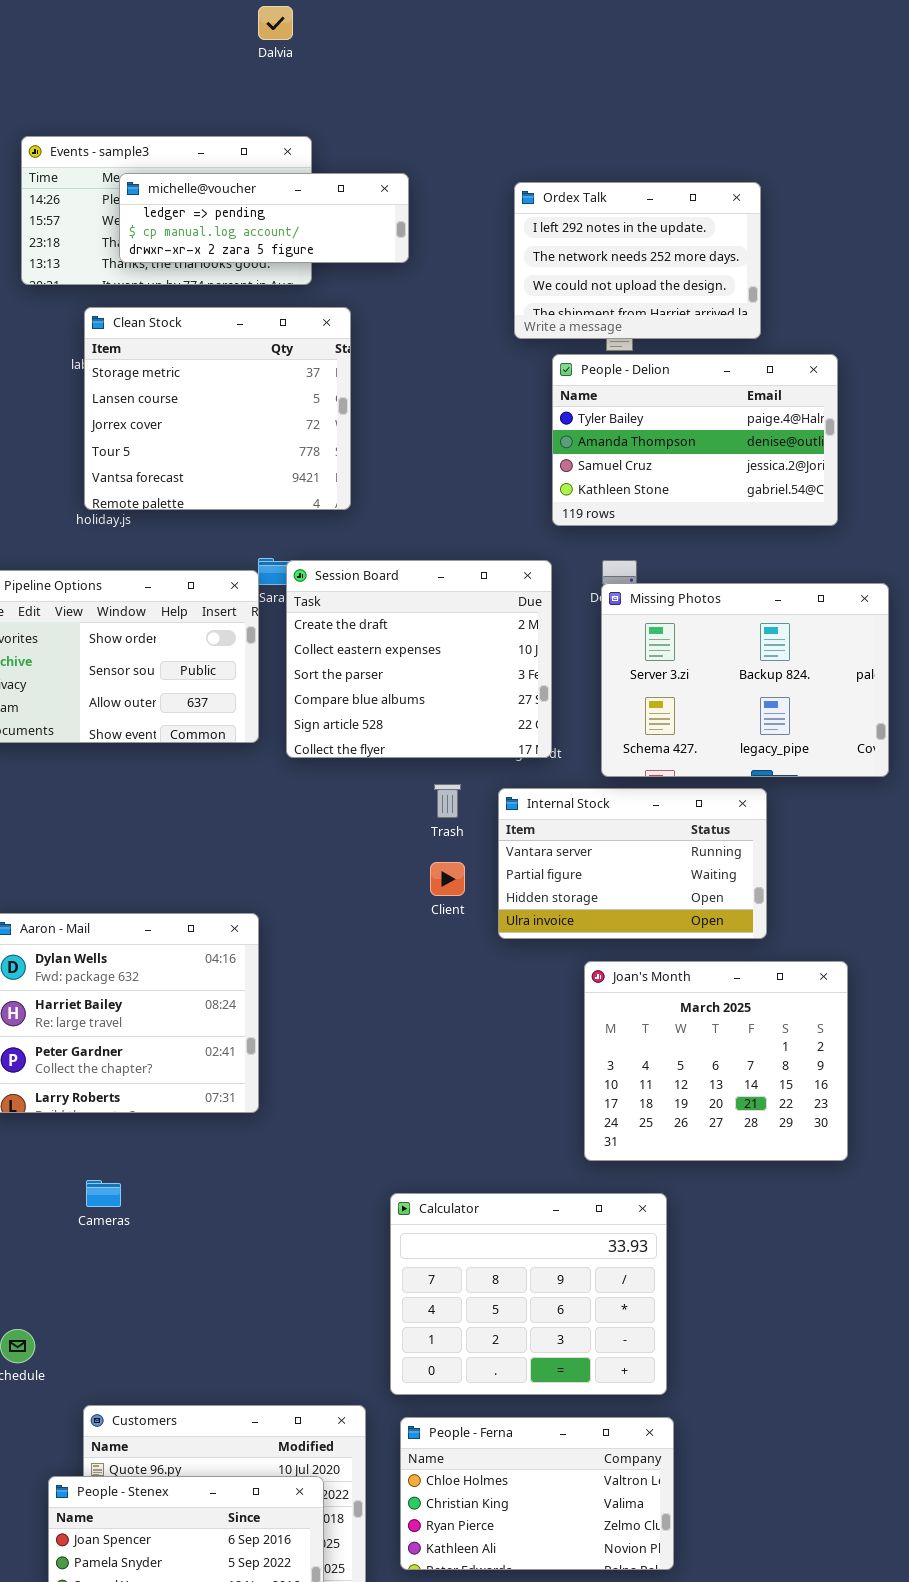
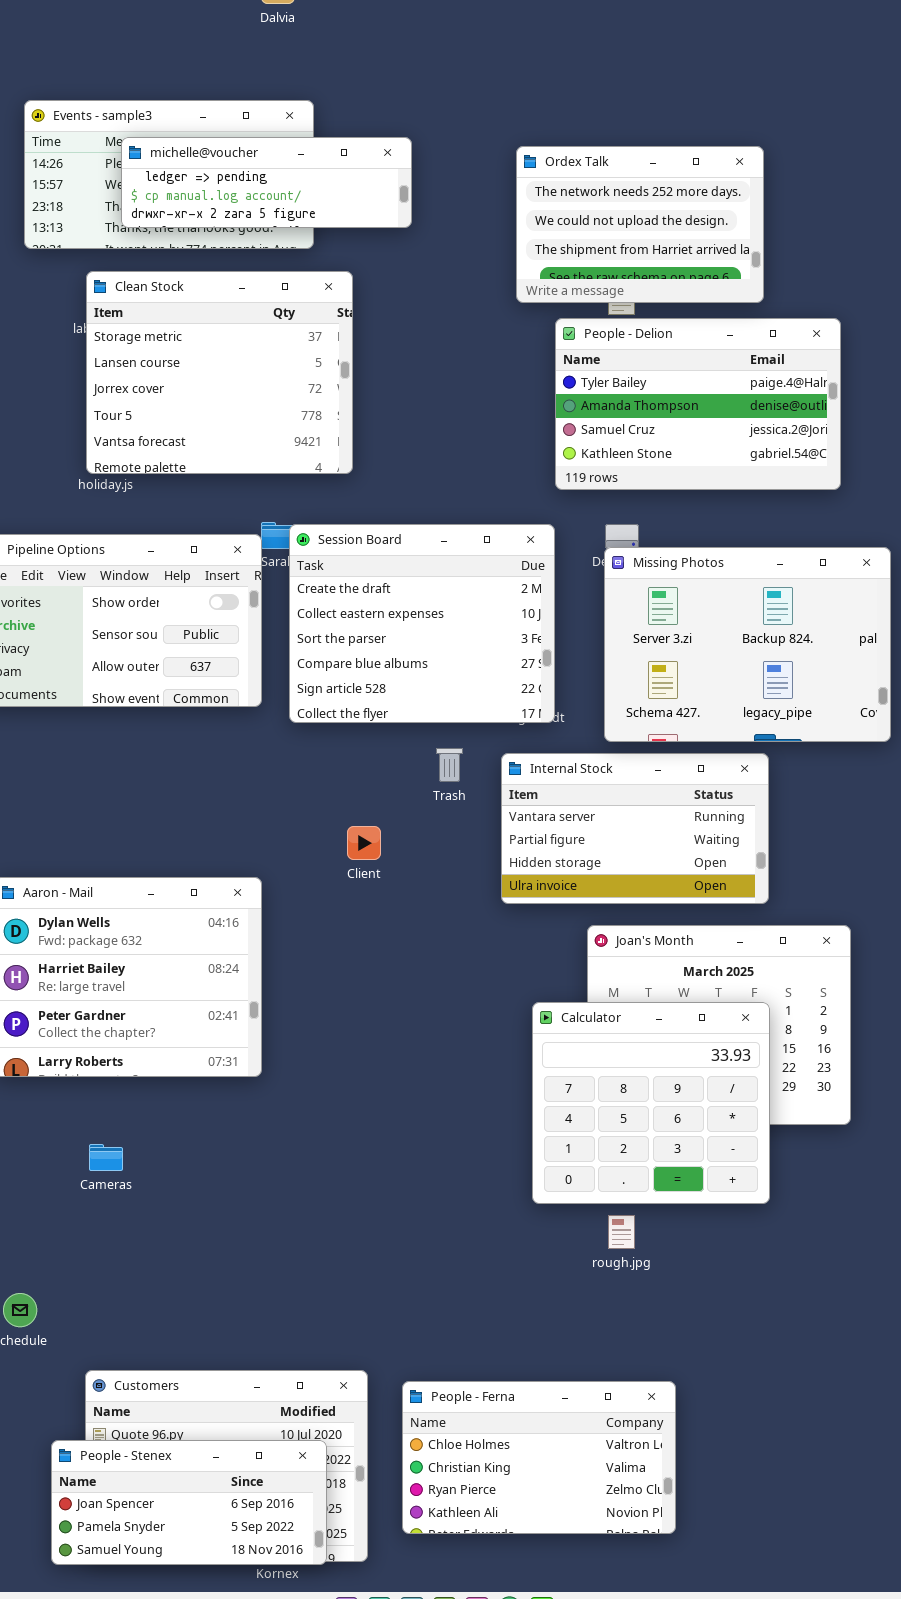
Ordex Talk: [514,182,761,339] -> [516,146,764,303], scrolled down 1 row
Client: [430,862,465,896] -> [347,826,381,860], moved
Calculator: [390,1193,667,1395] -> [532,1002,770,1204], moved, resized

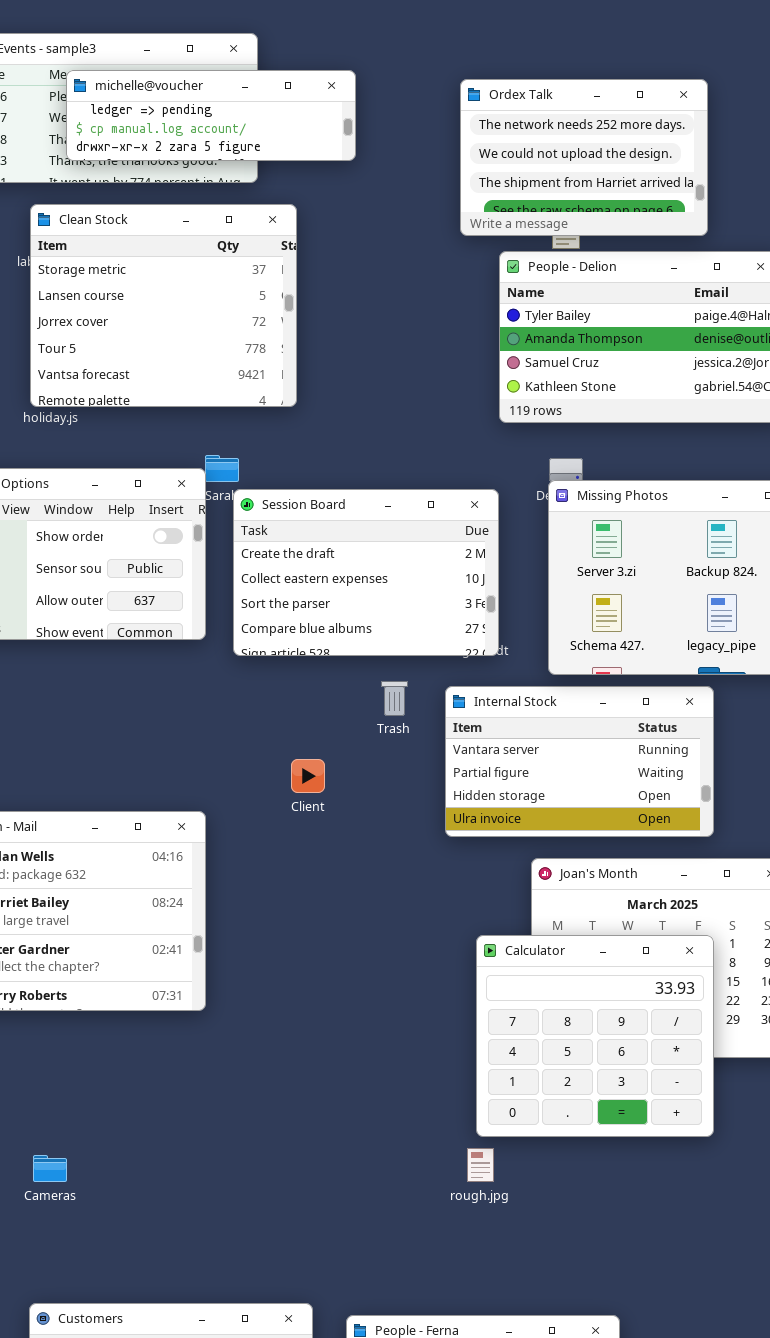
Session Board: [289,524,555,723] -> [233,489,499,656], resized
Cameras: [89,1144,123,1171] -> [33,1155,67,1182], moved
rough.jpg: [608,1215,635,1249] -> [467,1148,494,1182], moved

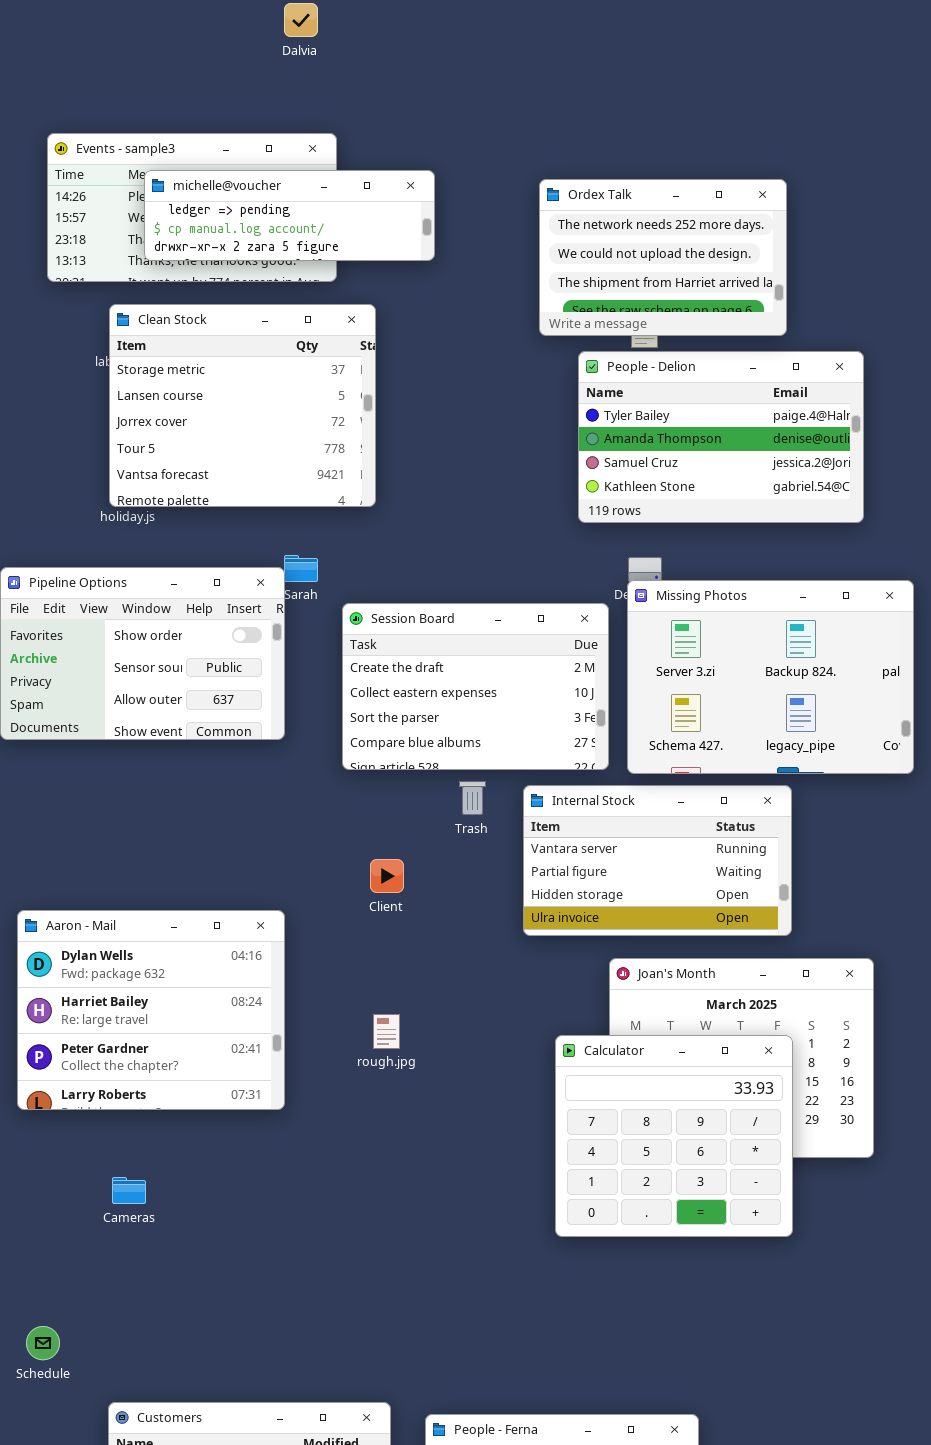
Session Board: [233,489,499,656] -> [342,603,609,770], moved
rough.jpg: [467,1148,494,1182] -> [373,1014,400,1049], moved
Cameras: [33,1155,67,1182] -> [112,1177,146,1204], moved

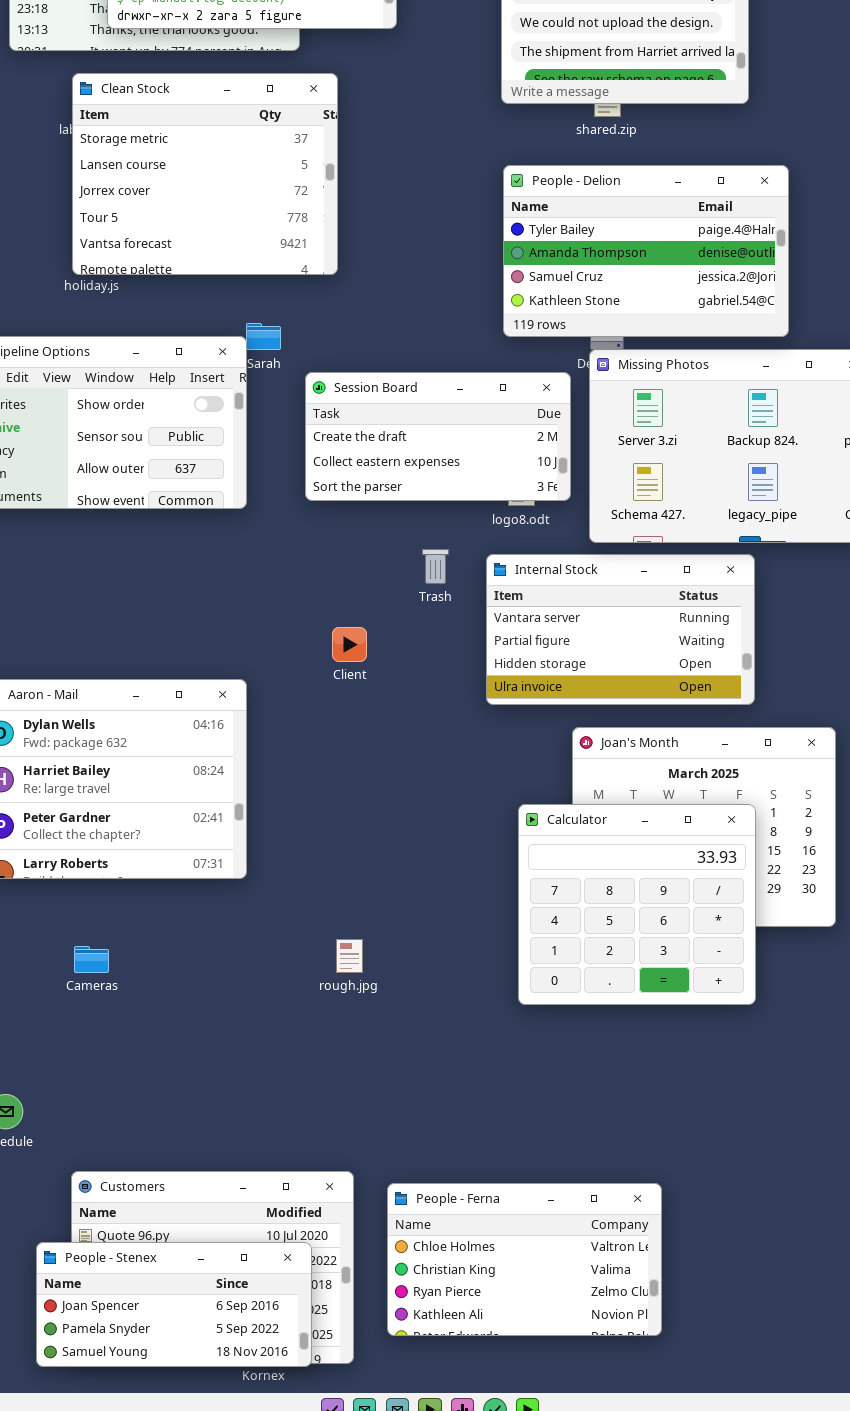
People - Delion: [578,351,864,523] -> [503,165,789,337], moved
Session Board: [342,603,609,770] -> [305,372,571,501], resized
rough.jpg: [373,1014,400,1049] -> [336,939,363,973], moved

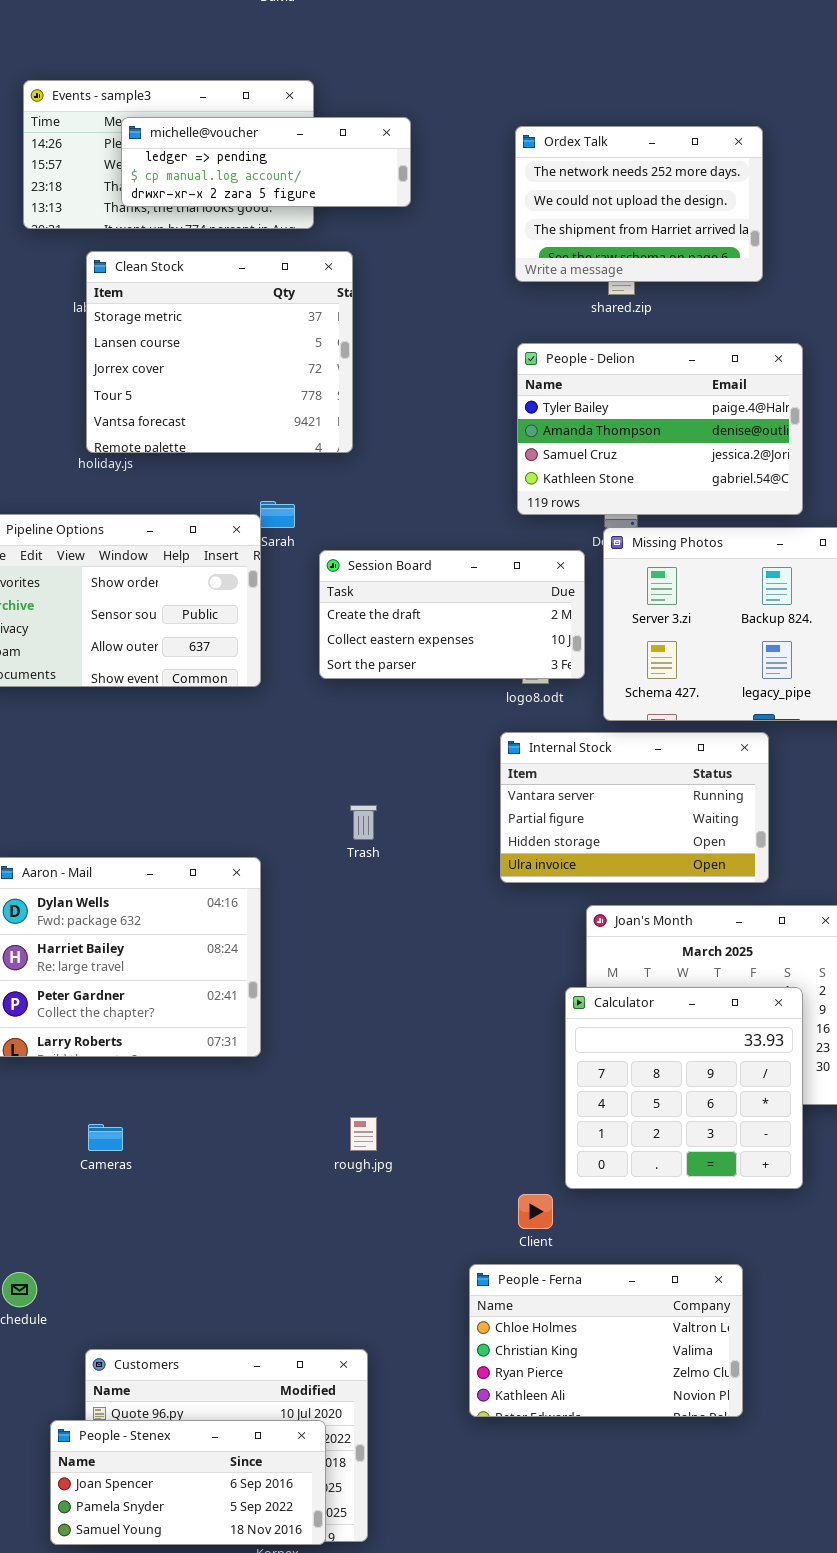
Trash: [422,549,449,584] -> [350,805,377,840], moved
Client: [332,627,367,662] -> [518,1194,553,1229], moved
Calculator: [518,804,756,1005] -> [565,987,803,1189], moved
People - Ferna: [387,1183,662,1336] -> [469,1264,743,1417], moved

